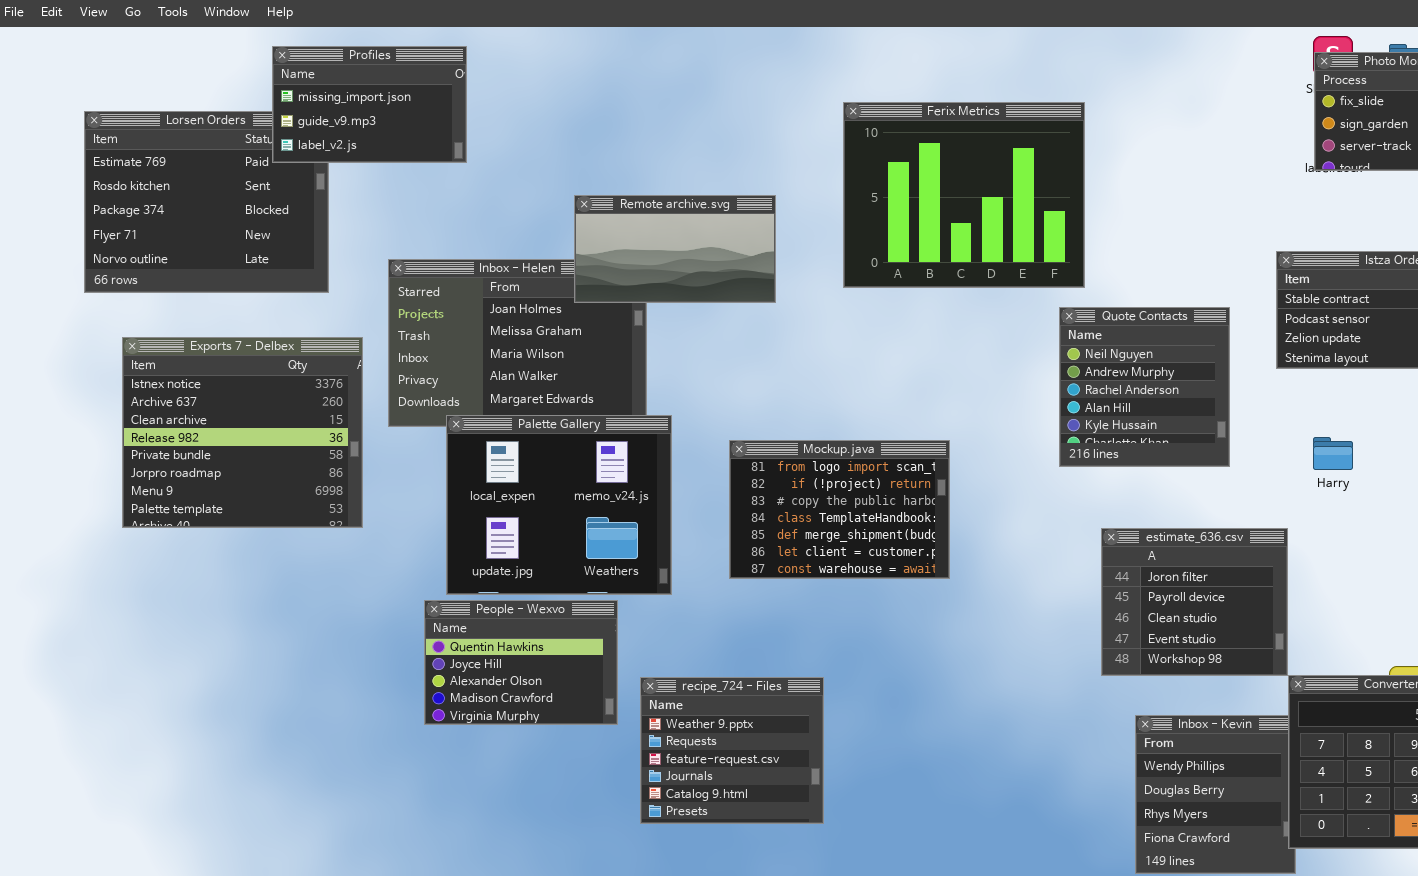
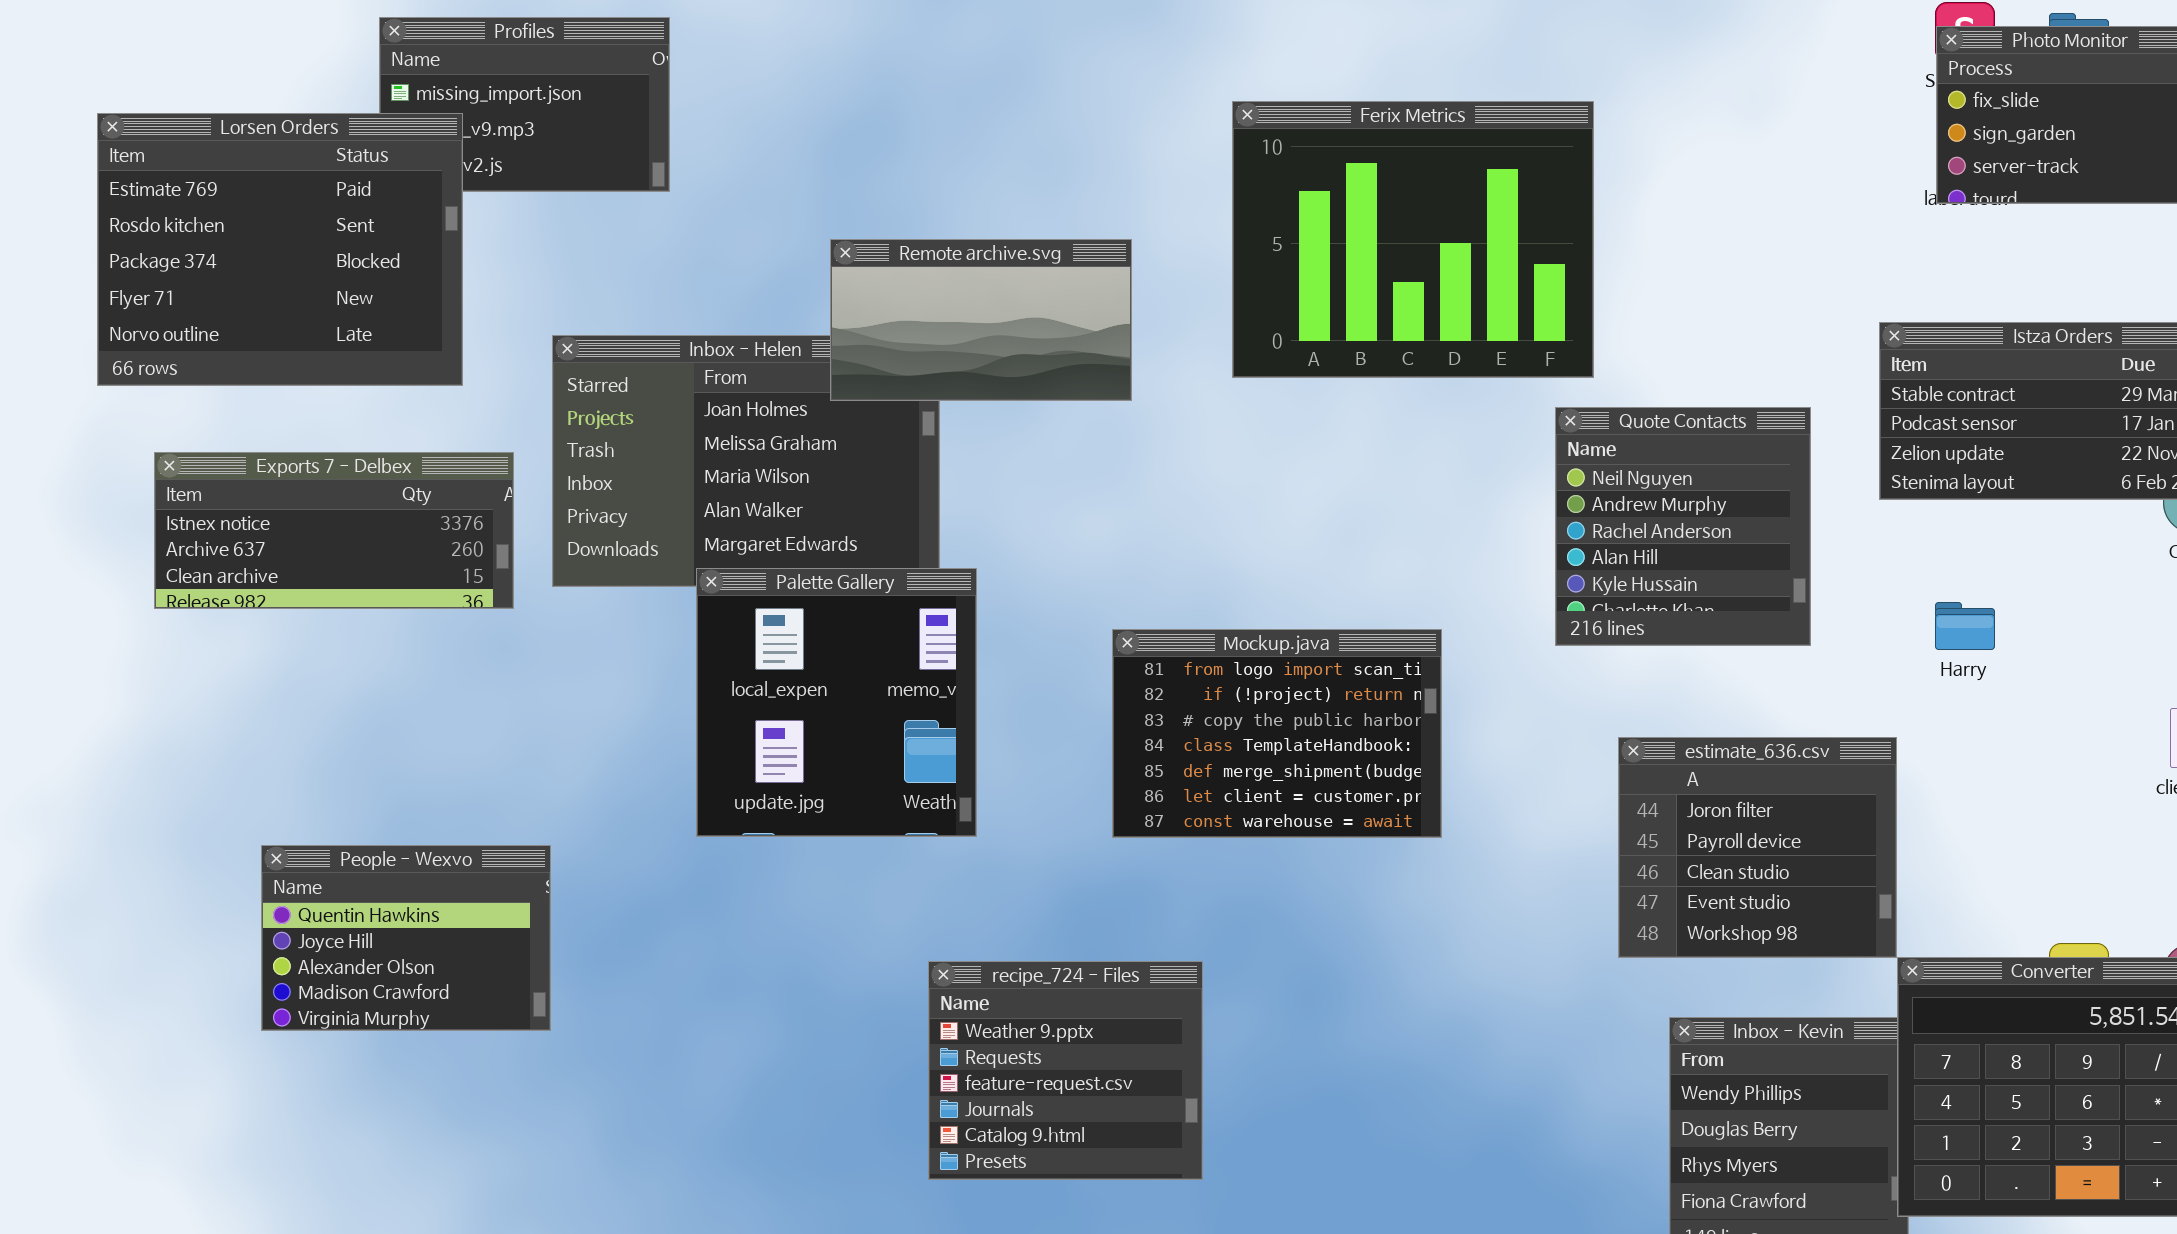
Lorsen Orders: [84,111,329,293] -> [97,113,463,386], raised
Exports 7 - Delbex: [122,337,363,528] -> [154,452,514,609], resized
Palette Gallery: [446,415,672,595] -> [696,568,977,837], resized
Mockup.java: [729,440,950,579] -> [1112,629,1442,838], moved
People - Wexvo: [424,600,618,725] -> [261,845,551,1031], moved

